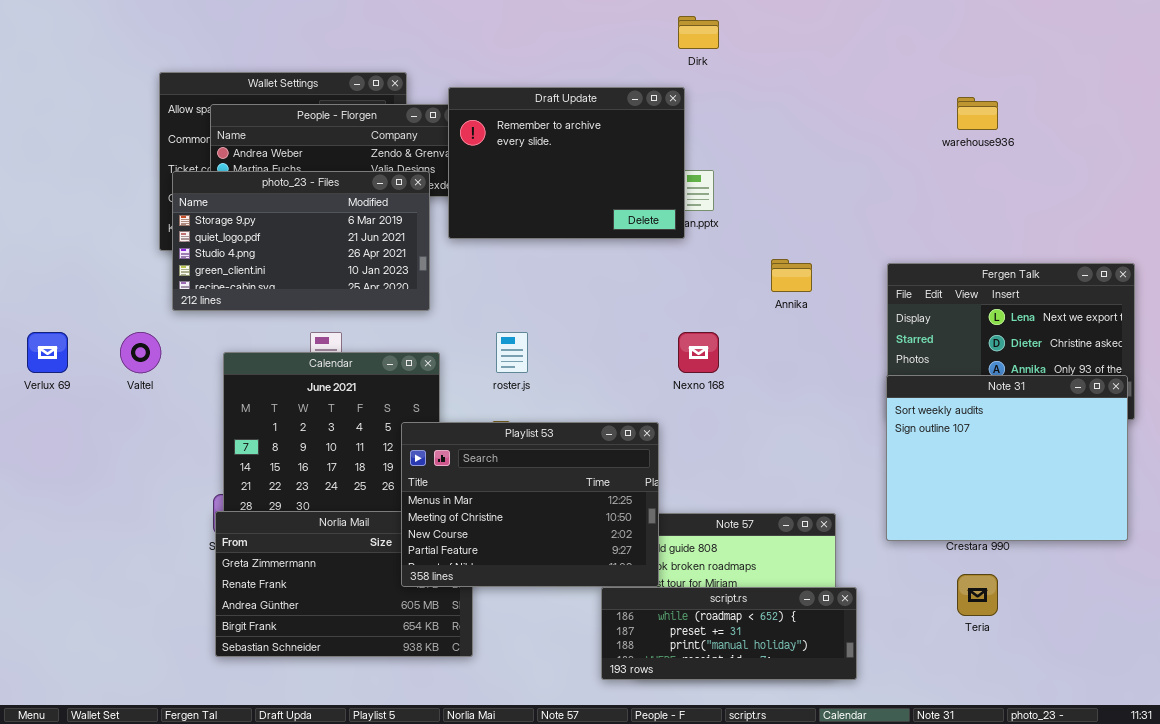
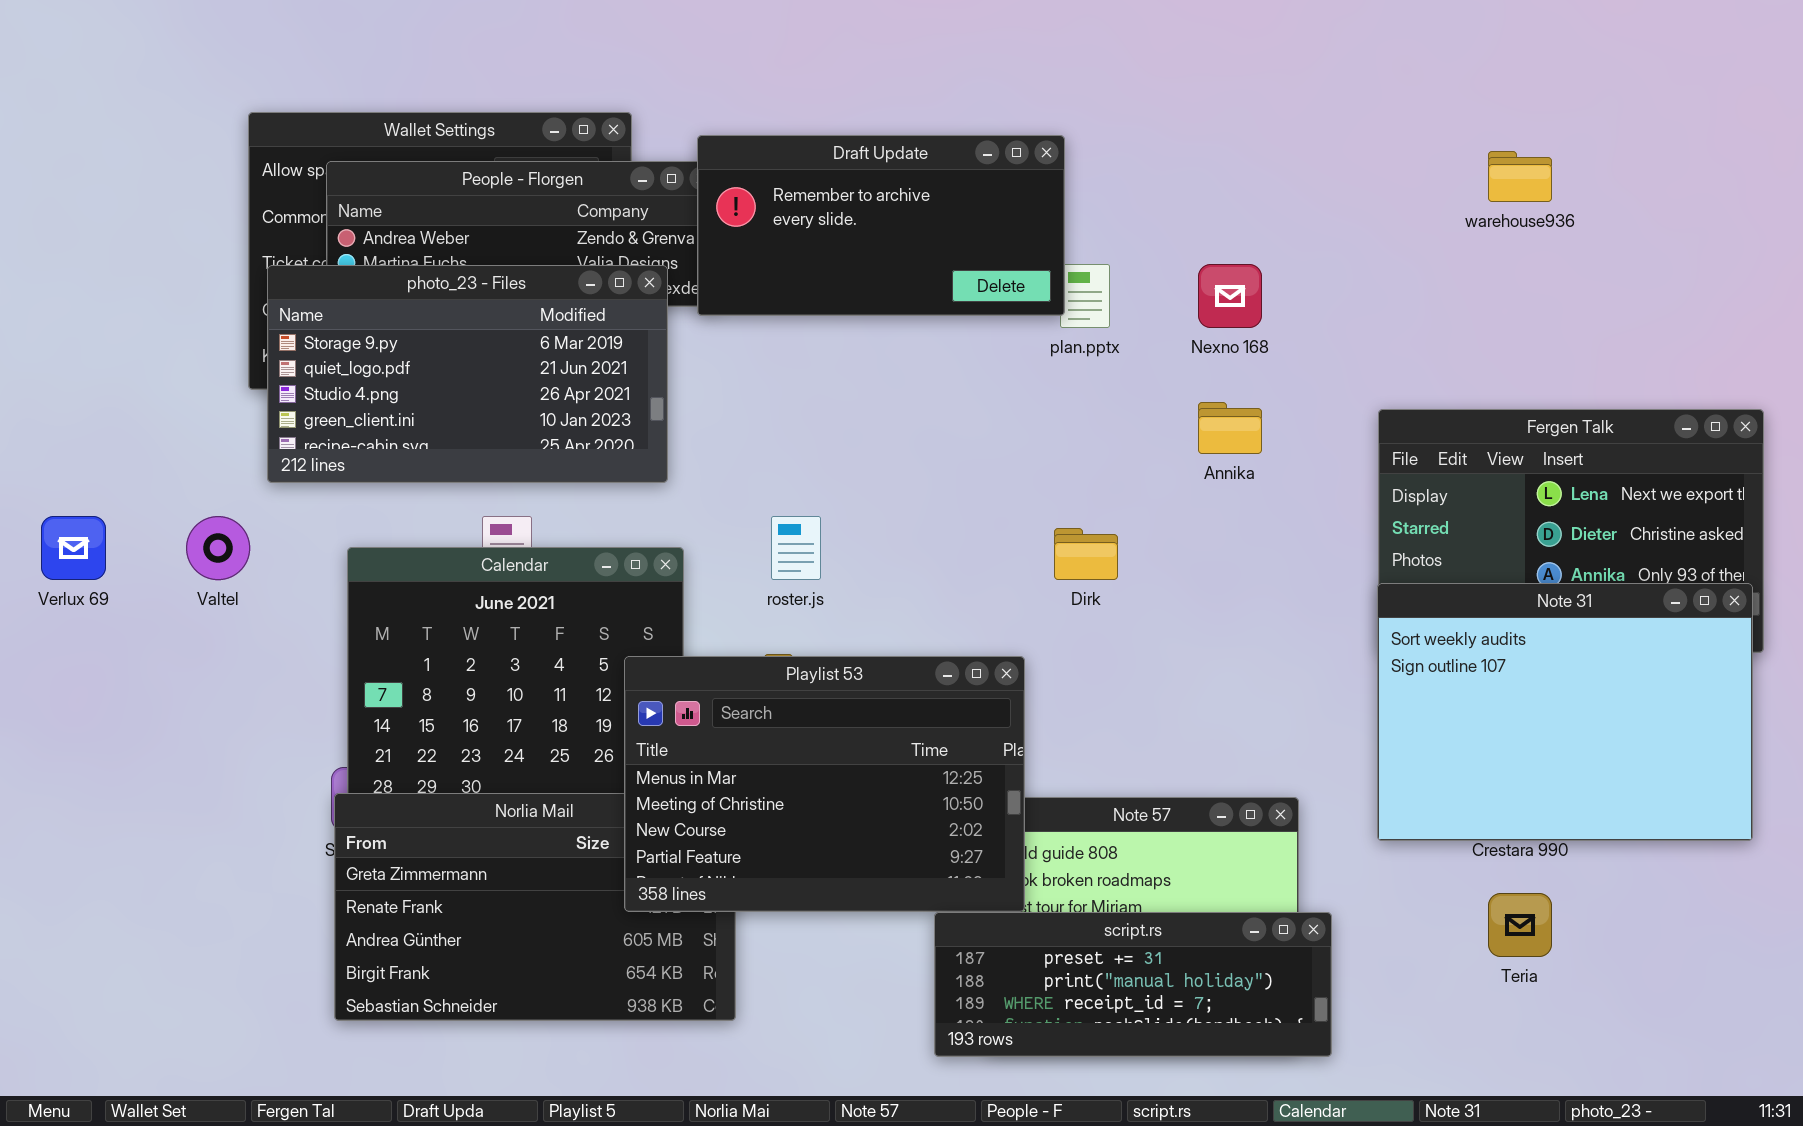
Dirk: [678,16,719,49] -> [1054,528,1118,580], moved
Draft Update: [448,87,685,239] -> [697,135,1065,316], resized
Nexno 168: [678,332,719,373] -> [1198,264,1262,328], moved
script.rs: [601,587,857,680] -> [934,912,1332,1057], scrolled down 1 row

